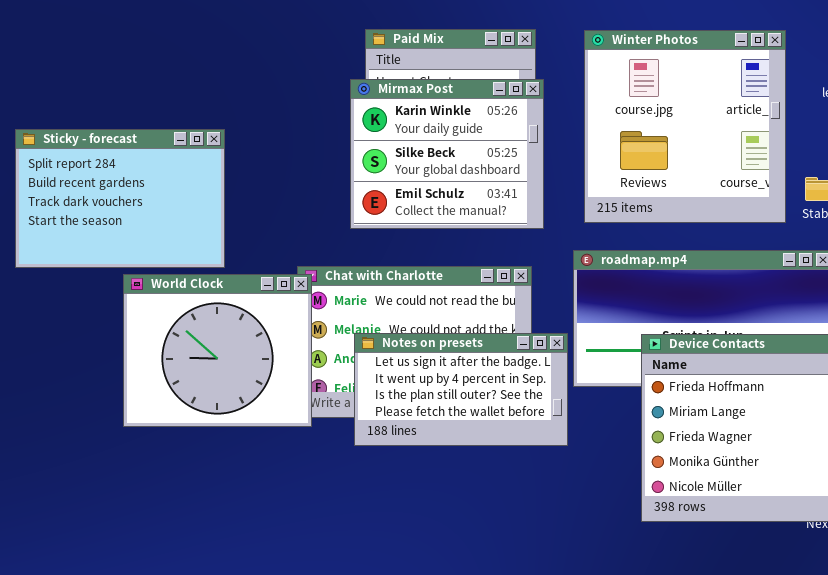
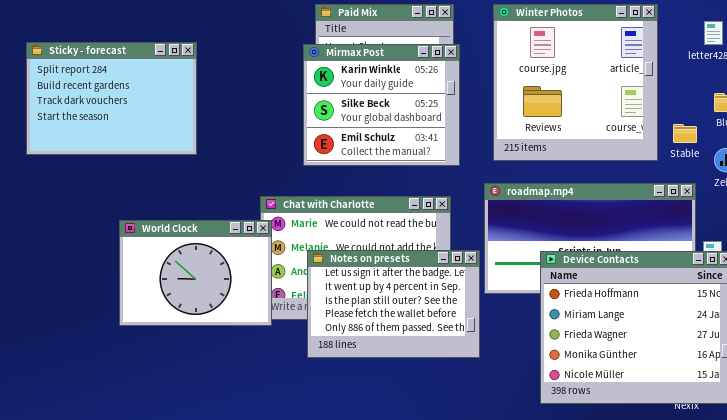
Sticky - forecast: [15,129,225,268] -> [26,42,197,155], moved
World Clock: [123,274,312,427] -> [119,220,272,326], resized
Notes on presets: [354,333,568,446] -> [307,250,480,358], resized

